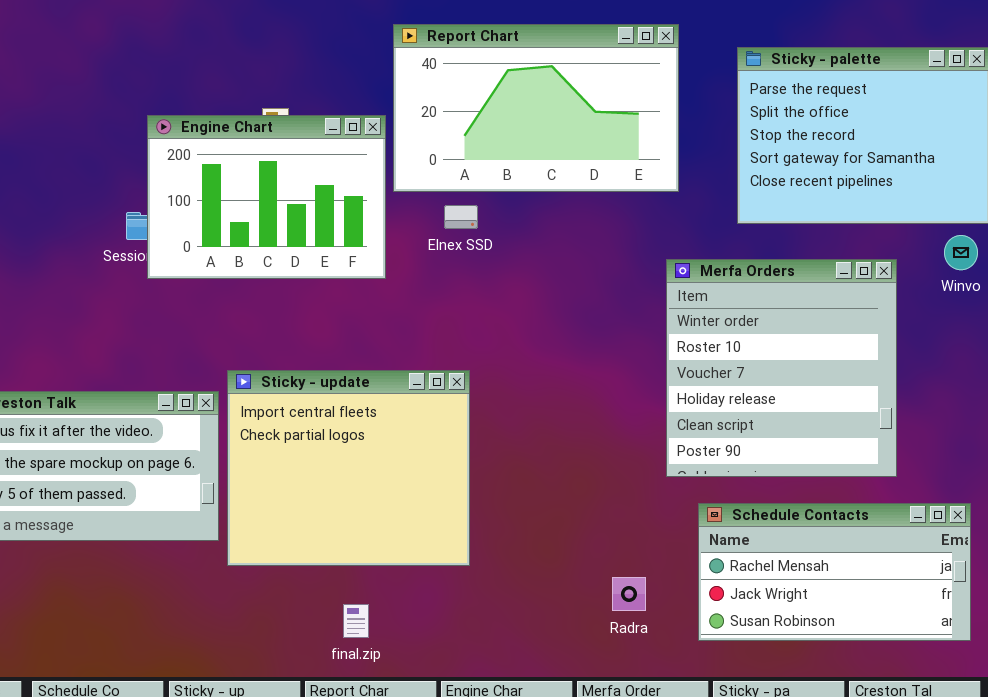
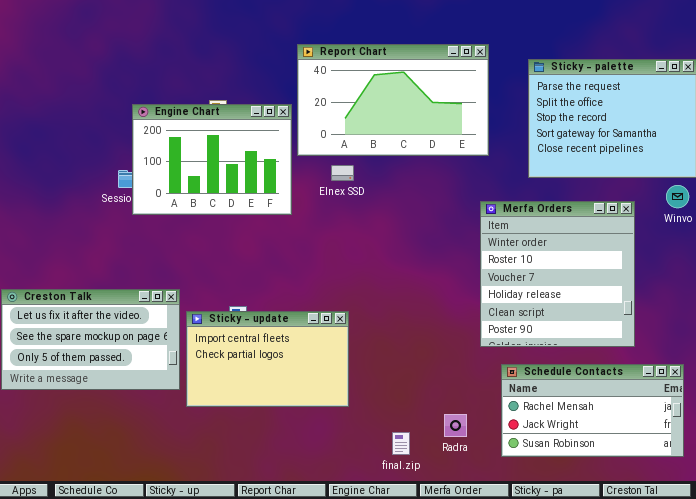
Sticky - update: [227,370,470,566] -> [186,311,349,407], resized
final.zip: [343,604,369,638] -> [392,432,410,455], moved

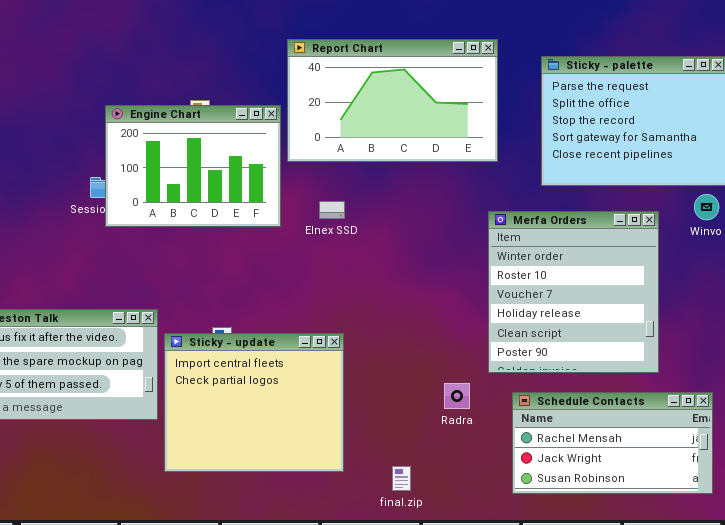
Elnex SSD: [331,165,354,181] -> [319,201,345,219], moved
Sticky - update: [186,311,349,407] -> [164,333,344,472], resized
Radra: [444,414,467,437] -> [444,383,470,409], moved

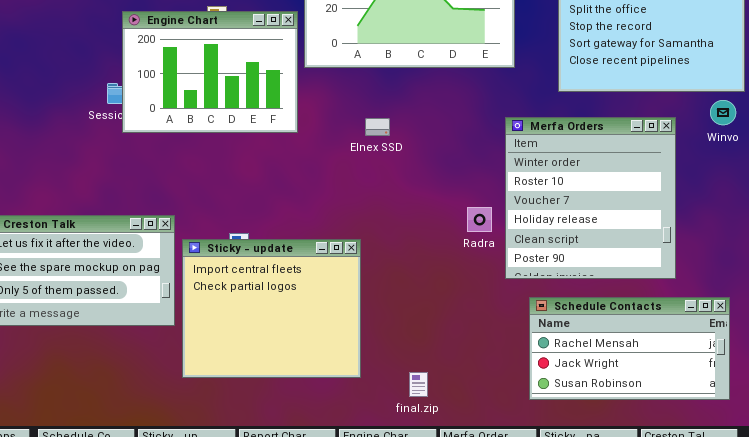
Elnex SSD: [319,201,345,219] -> [365,118,390,136], moved
Radra: [444,383,470,409] -> [467,207,492,232], moved

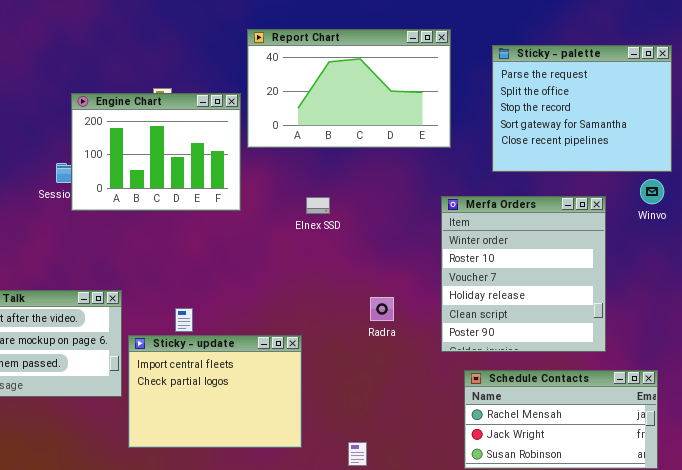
Radra: [467,207,492,232] -> [370,297,394,321], moved
Sticky - update: [182,239,361,378] -> [128,335,302,448], resized

